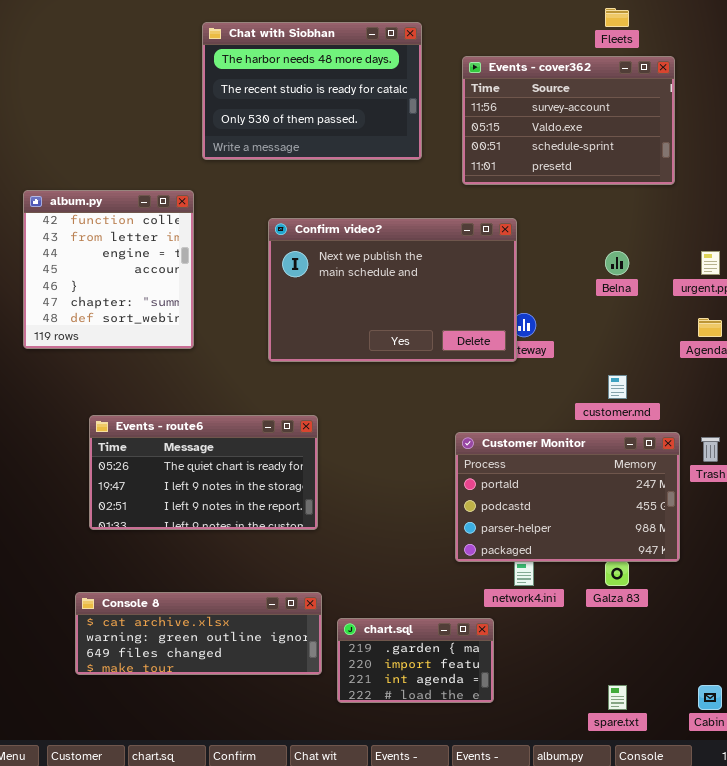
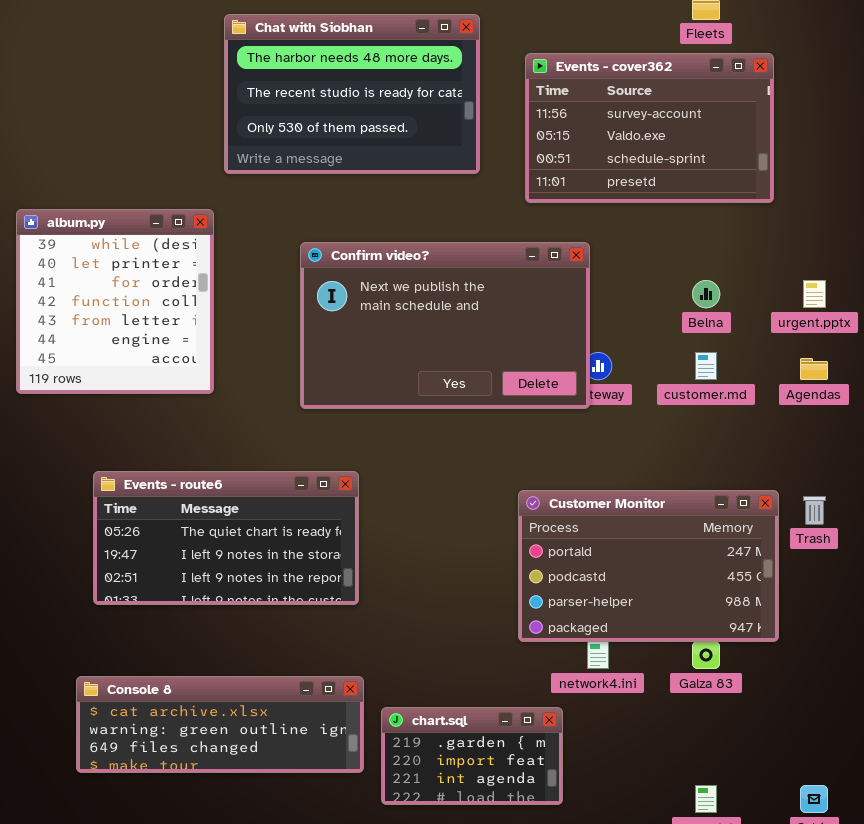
album.py: [23,190,194,349] -> [16,209,214,394], scrolled up 3 rows
customer.md: [608,375,627,399] -> [695,352,717,380], moved

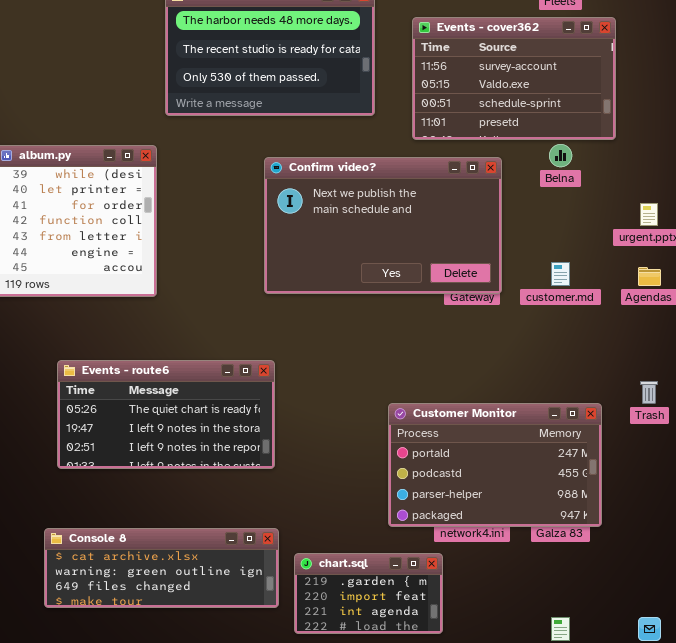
Confirm video?: [300,242,590,409] -> [264,157,502,294], moved
Belna: [692,280,720,308] -> [549,144,572,167], moved
Customer Monitor: [518,490,779,642] -> [388,403,602,527], moved

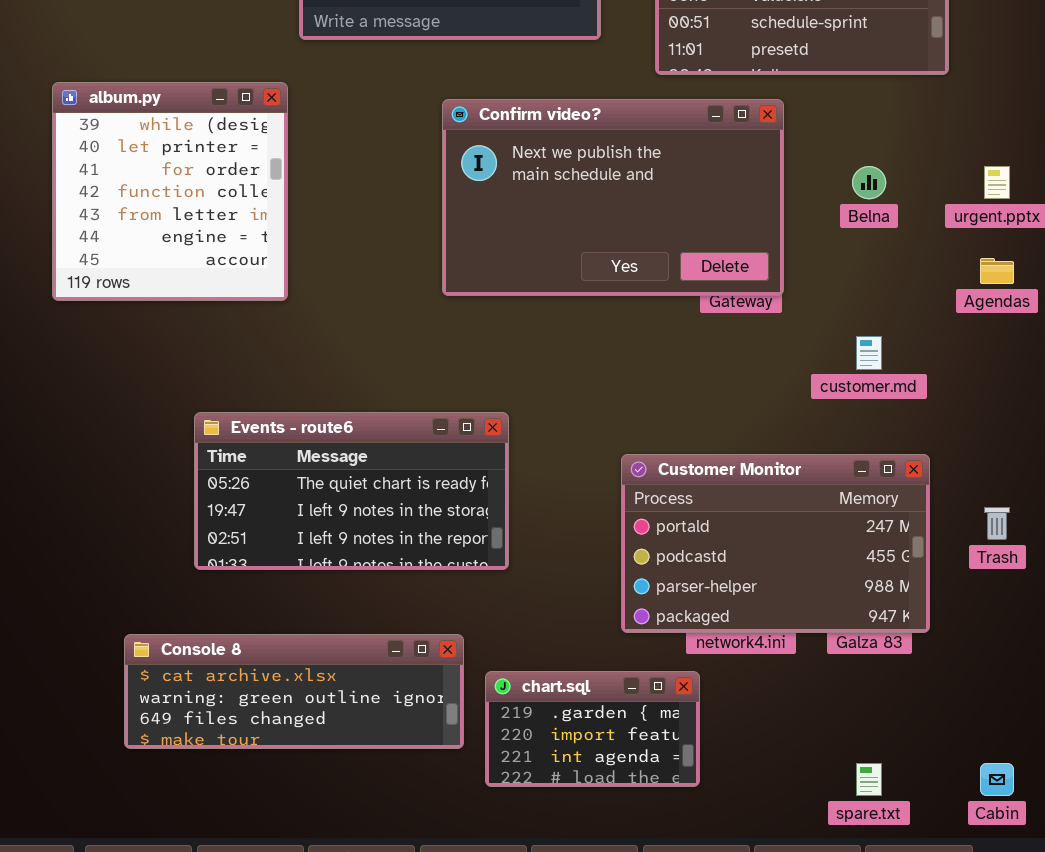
Belna: [549,144,572,167] -> [852,166,886,199], moved
customer.md: [551,262,570,286] -> [856,336,882,370], moved
Events - route6: [57,360,275,469] -> [194,412,509,570], moved
Trash: [640,381,658,404] -> [984,507,1010,540], moved

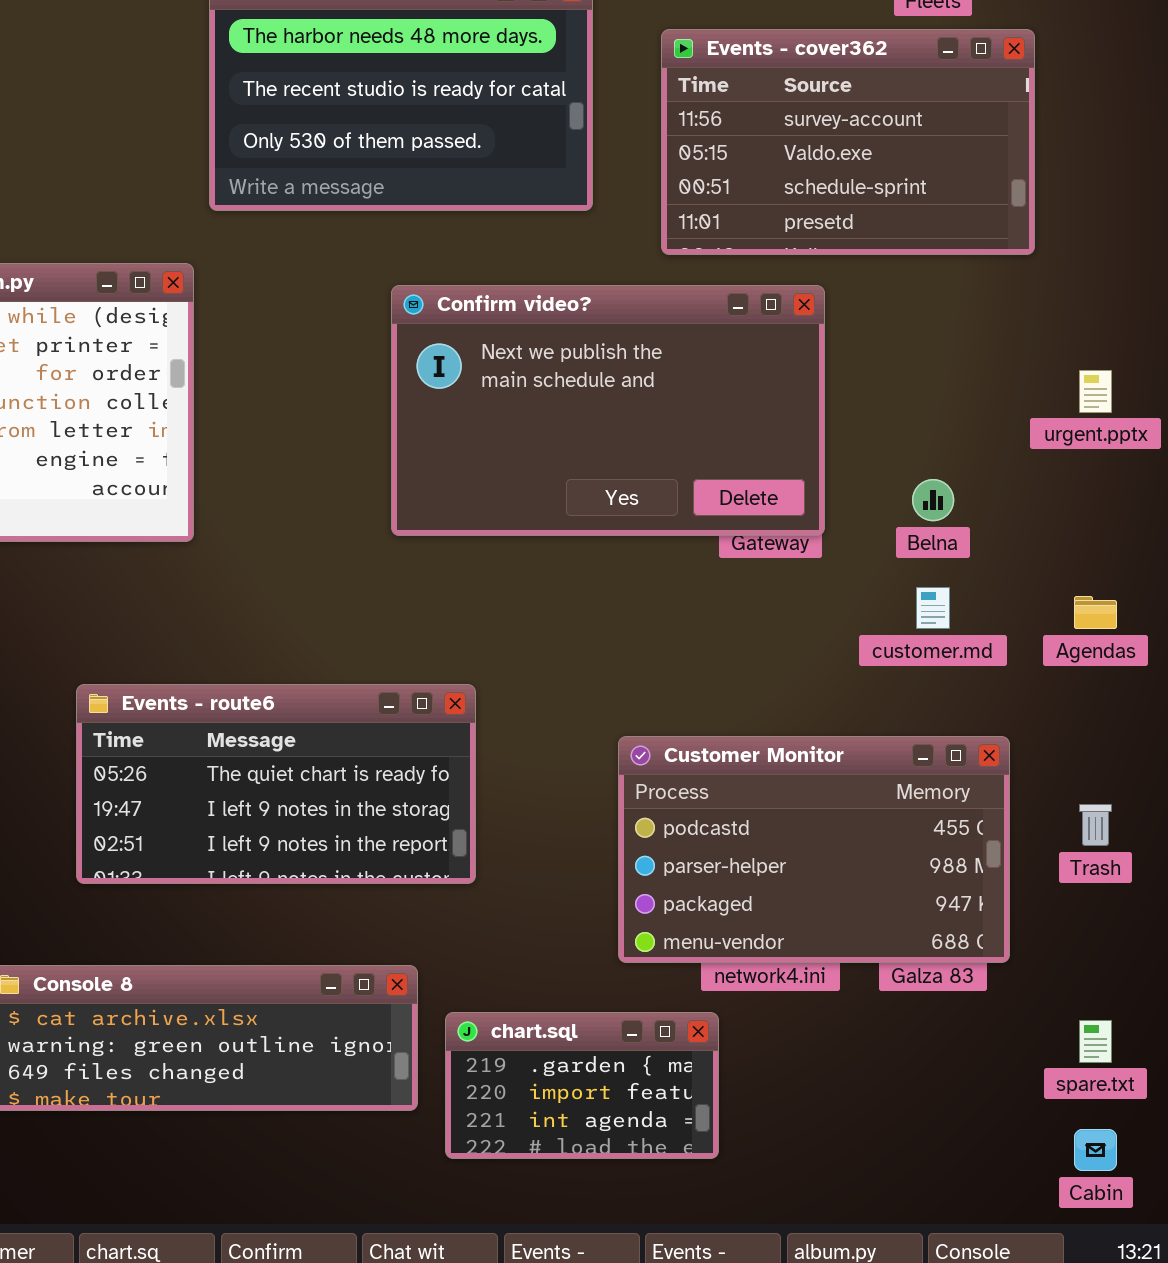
Belna: [852,166,886,199] -> [912,479,954,521], moved
Agendas: [980,258,1014,284] -> [1074,596,1117,629], moved
Customer Monitor: [621,454,930,633] -> [618,736,1010,963], scrolled down 1 row
spare.txt: [856,763,882,796] -> [1079,1020,1112,1063], moved

